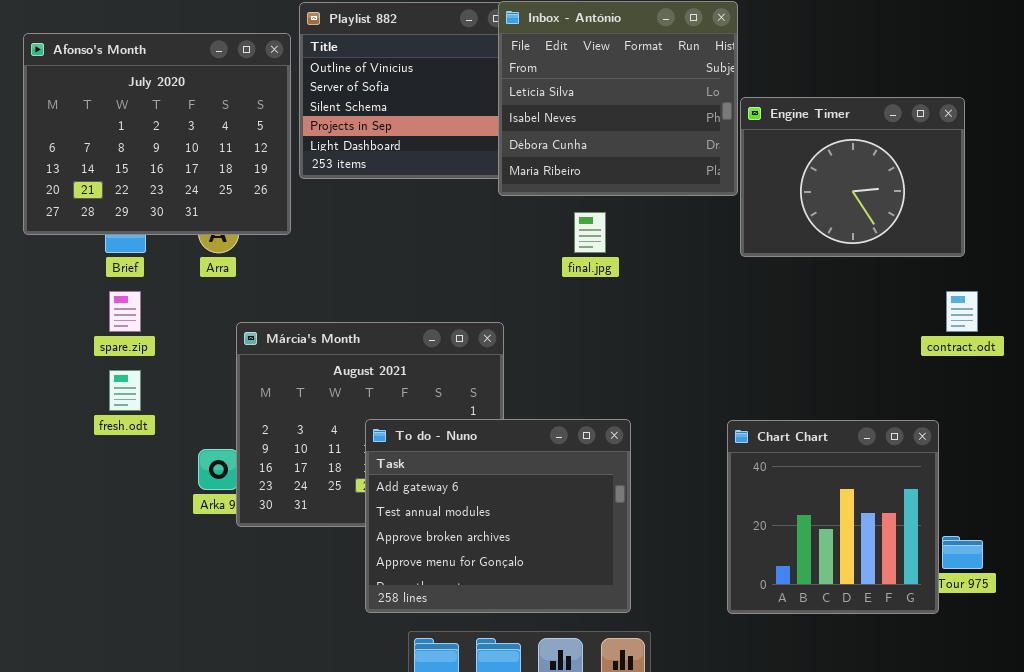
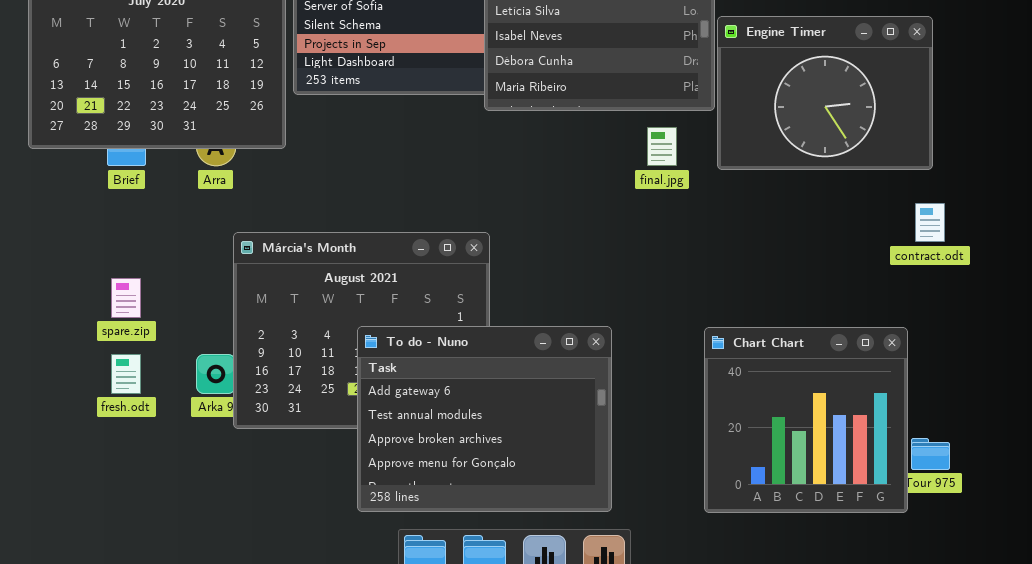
final.jpg: [574,212,606,253] -> [647,127,677,166], moved
spare.zip: [109,291,141,332] -> [111,278,141,318], moved
fresh.odt: [109,370,141,411] -> [111,354,141,394], moved

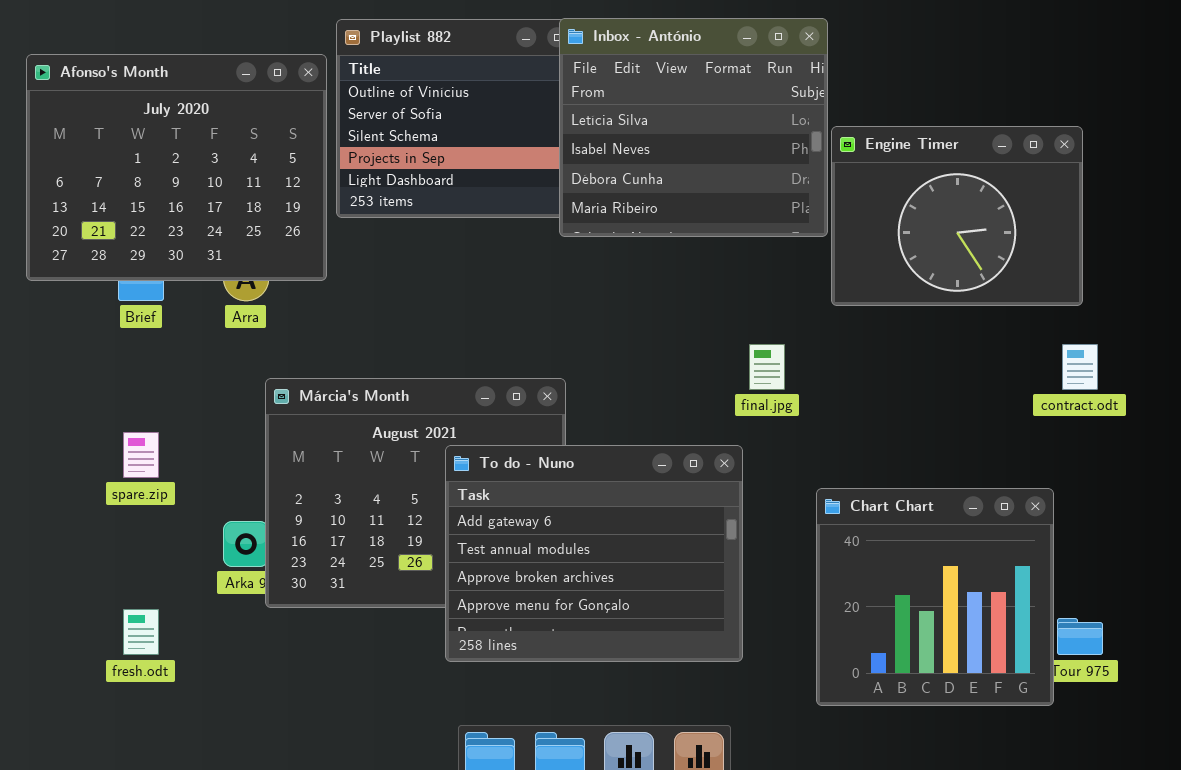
final.jpg: [647,127,677,166] -> [749,344,785,390], moved
To do - Nuno: [357,326,612,512] -> [445,445,743,662], moved
fresh.odt: [111,354,141,394] -> [123,609,159,655], moved

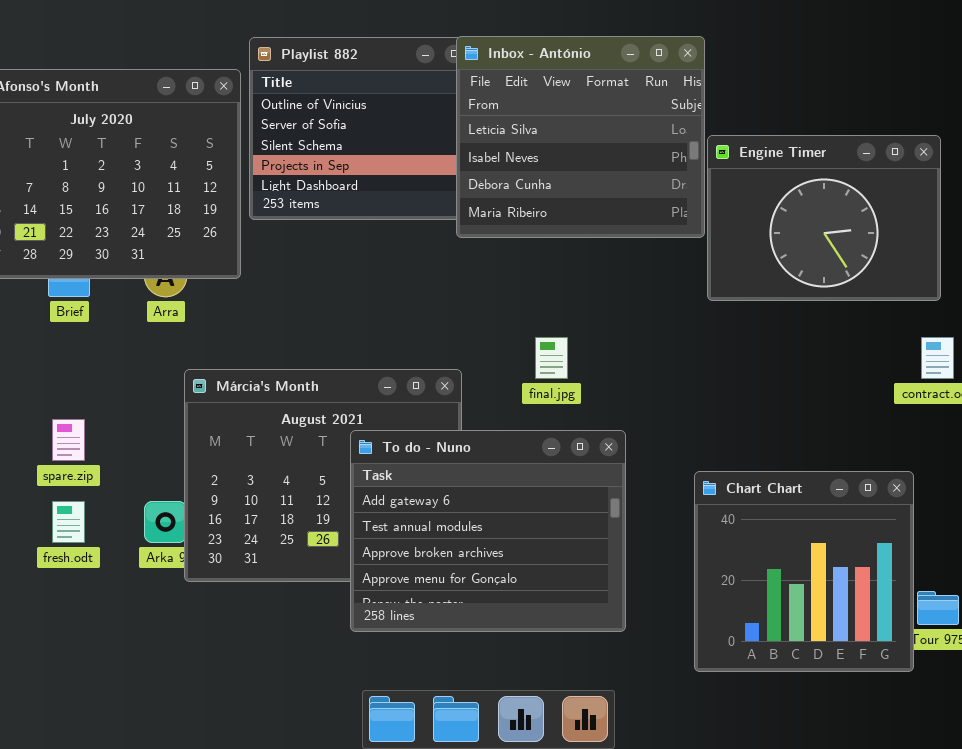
final.jpg: [749,344,785,390] -> [535,337,568,379], moved
fresh.odt: [123,609,159,655] -> [52,501,85,543], moved

